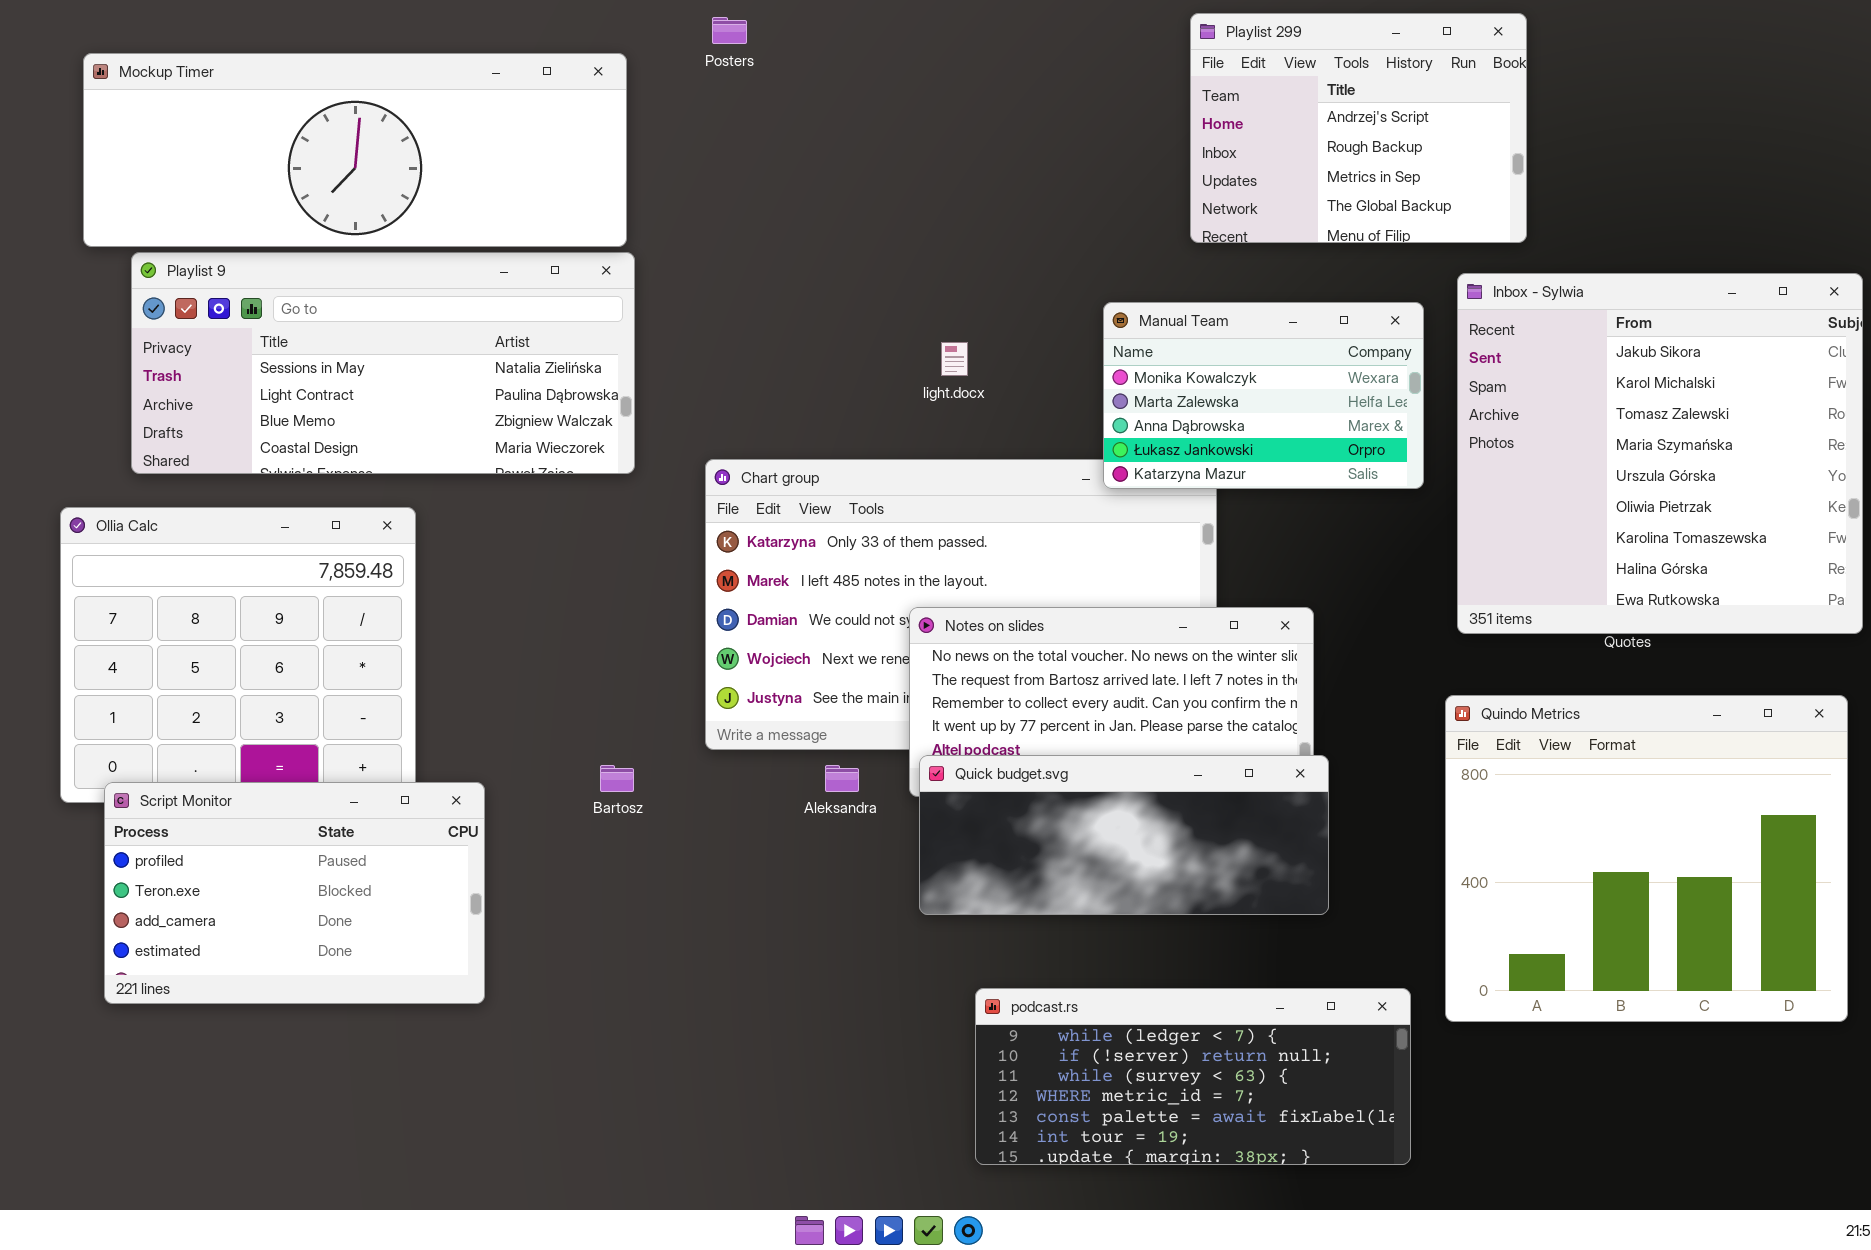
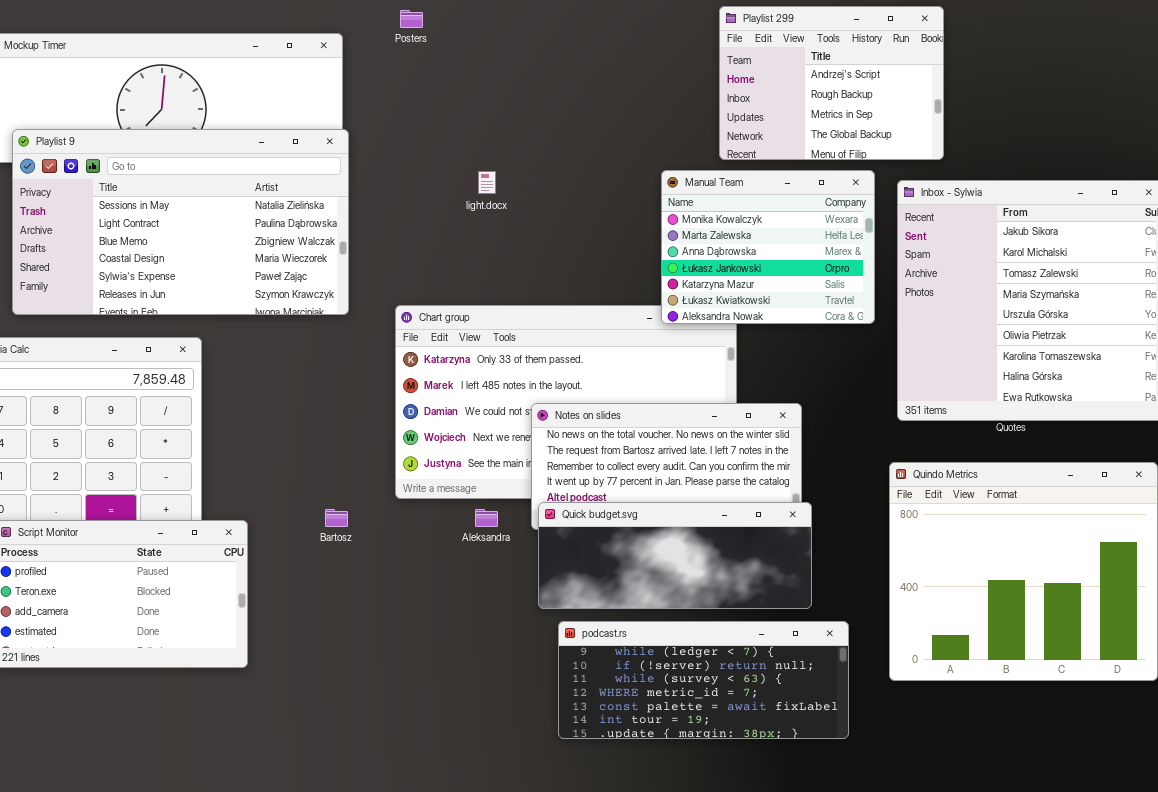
Playlist 9: [131,252,635,474] -> [12,129,349,315], resized
Manual Team: [1103,302,1424,489] -> [661,170,875,324], resized
light.docx: [941,342,968,376] -> [478,171,496,194], moved
podcast.rs: [975,988,1411,1165] -> [558,621,849,739], moved

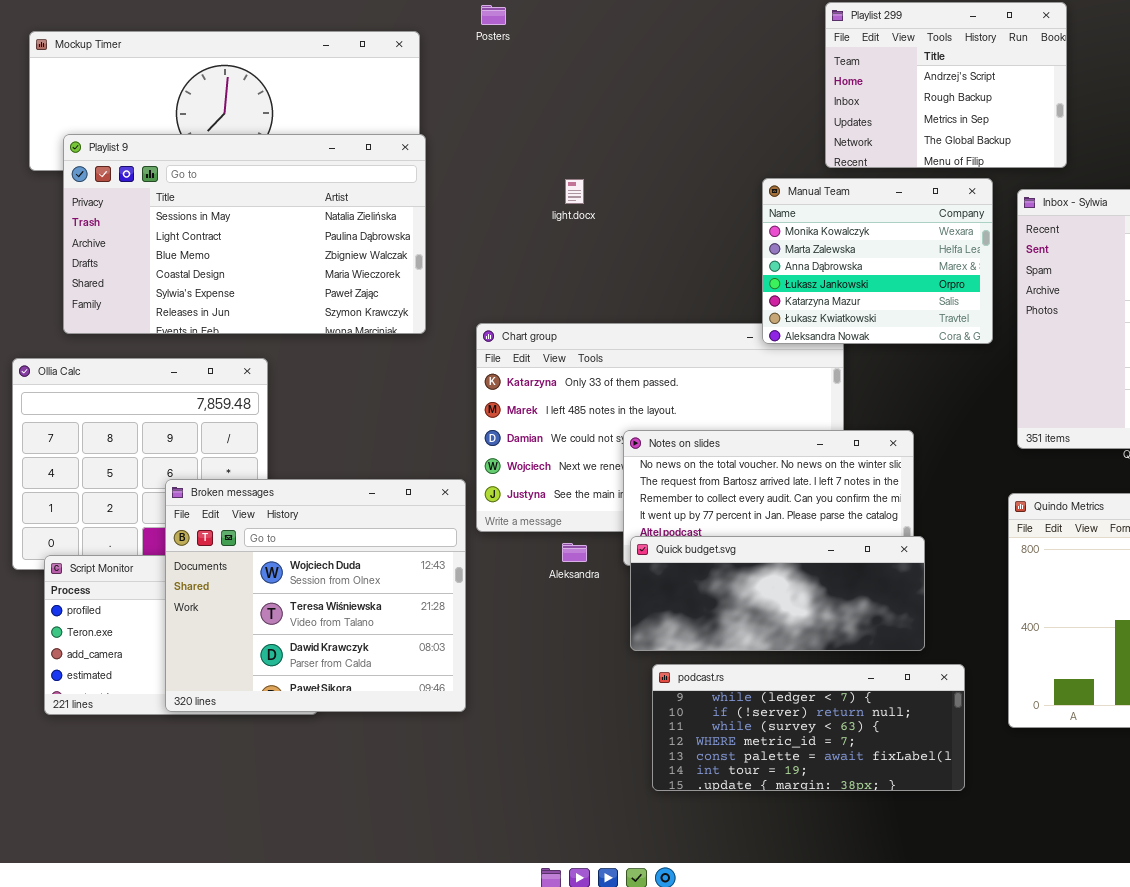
Broken messages: none -> [165,479,466,712], opened

